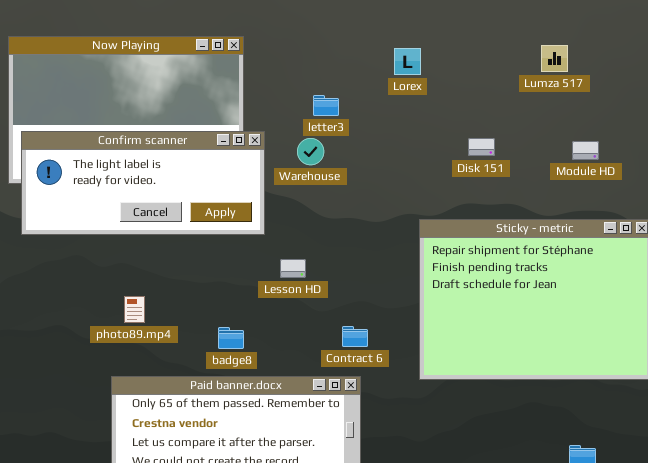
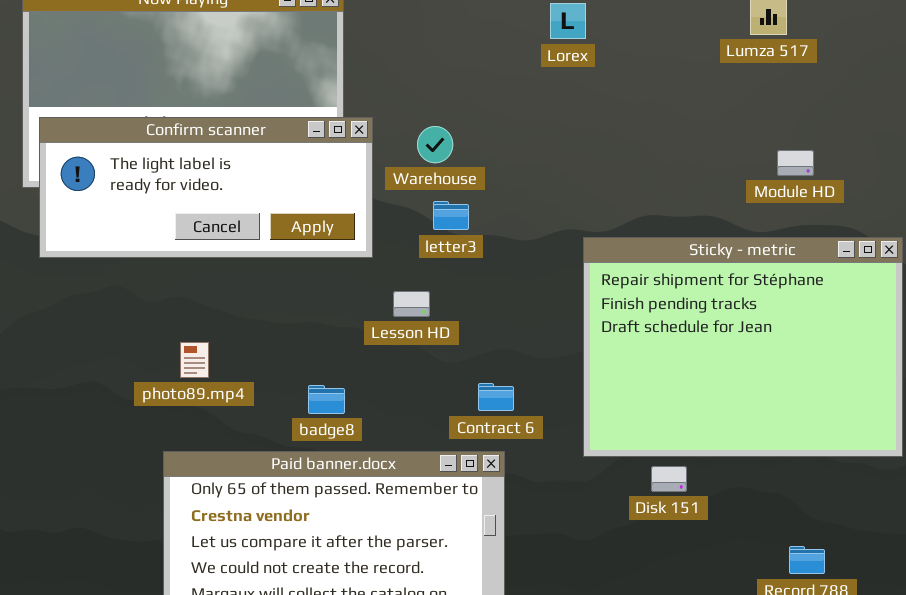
letter3: [313,95,339,116] -> [433,201,469,230], moved
Disk 151: [468,138,495,156] -> [651,466,687,492], moved
Module HD: [572,141,599,160] -> [777,150,814,176], moved

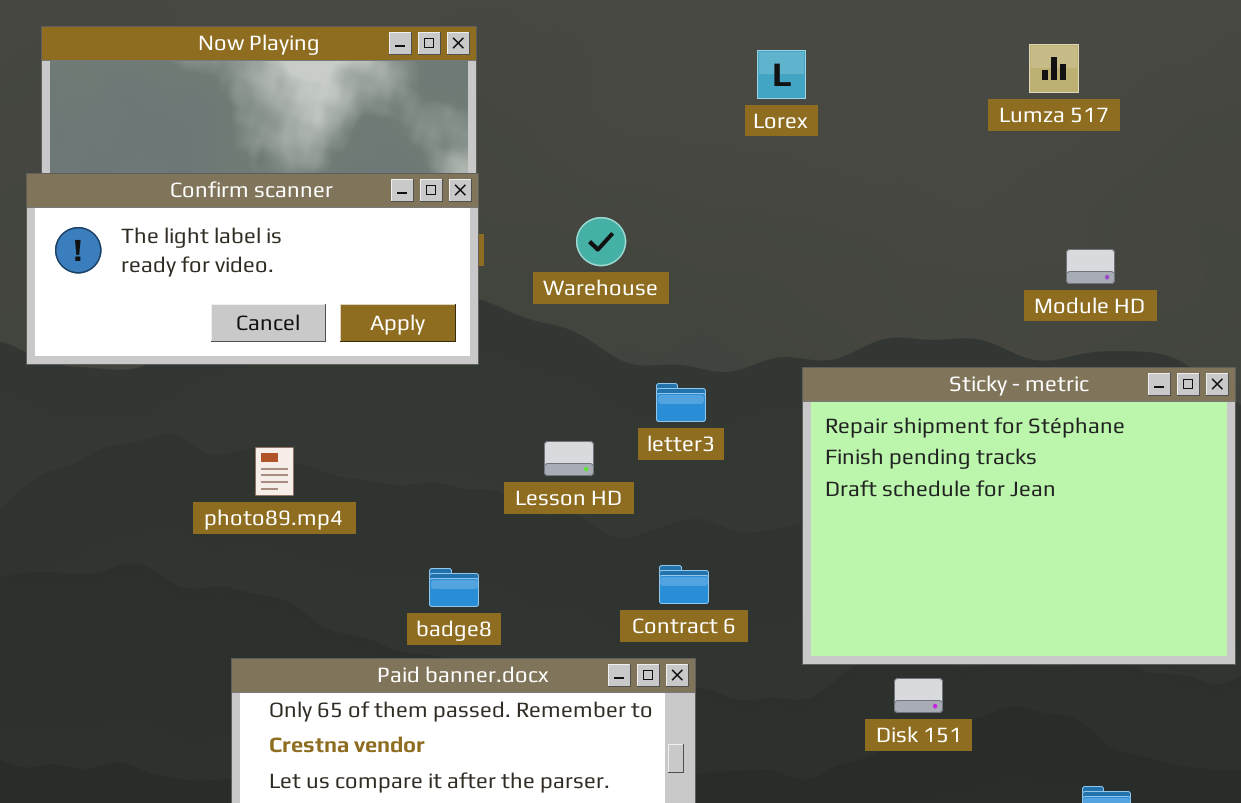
Confirm scanner: [39,117,373,258] -> [26,173,479,365], moved
letter3: [433,201,469,230] -> [656,383,706,422], moved
photo89.mp4: [180,342,209,378] -> [255,447,294,496], moved

